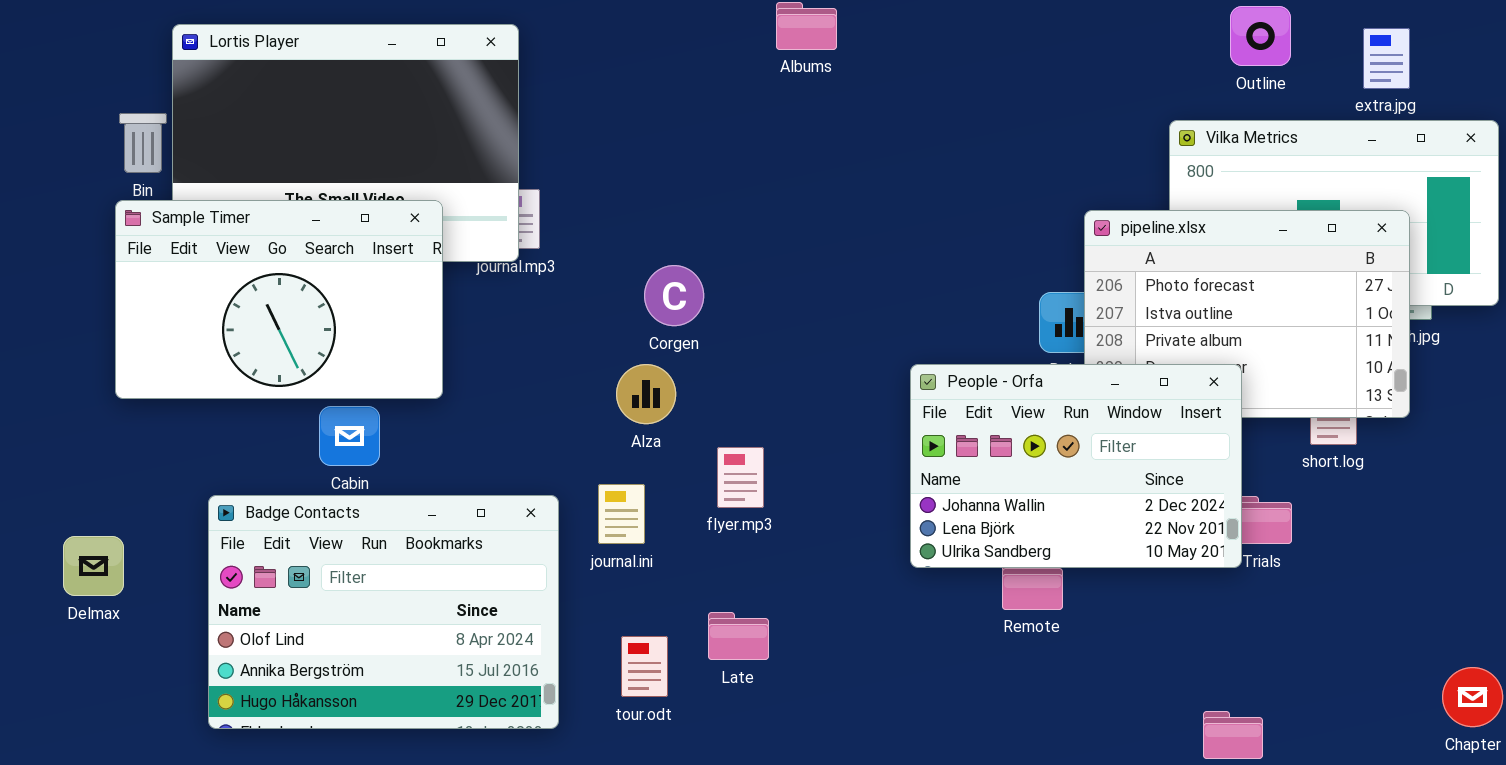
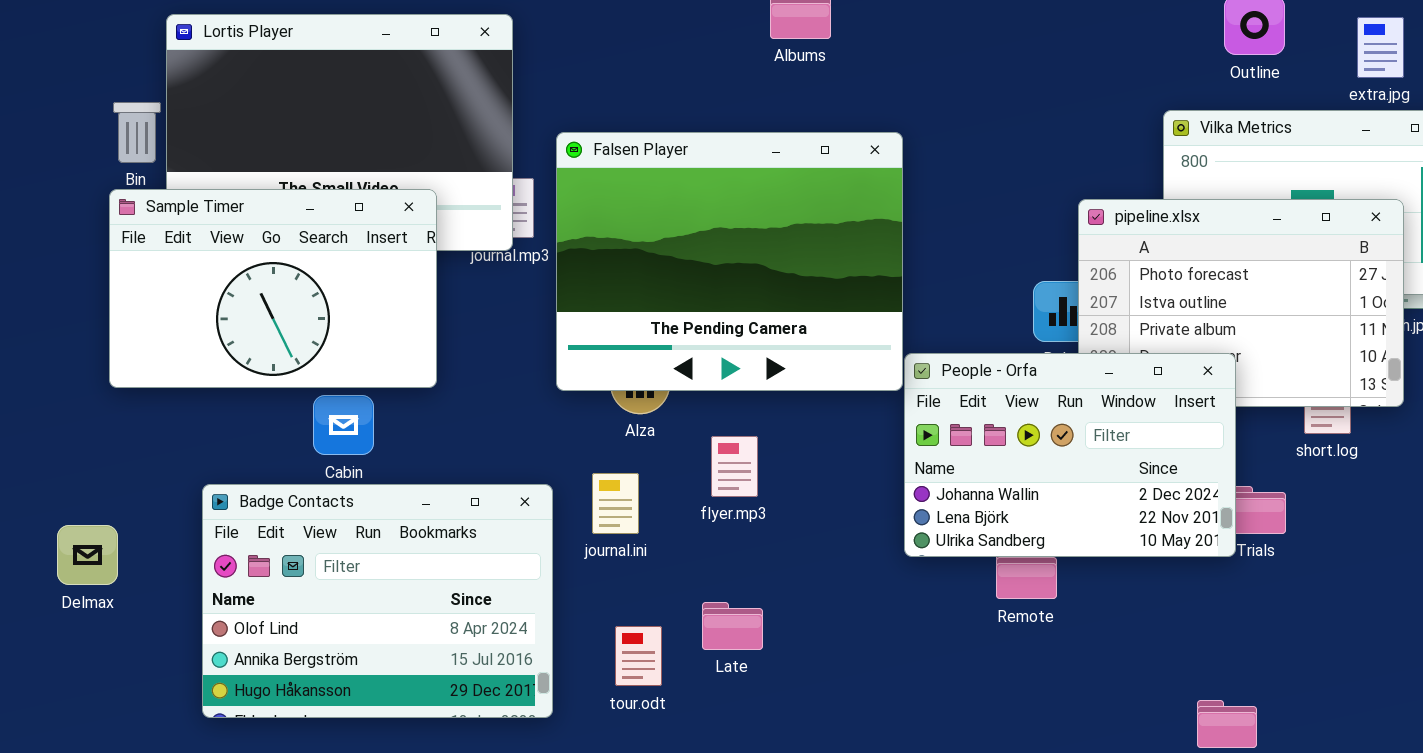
Falsen Player: none -> [556,132,903,391], opened

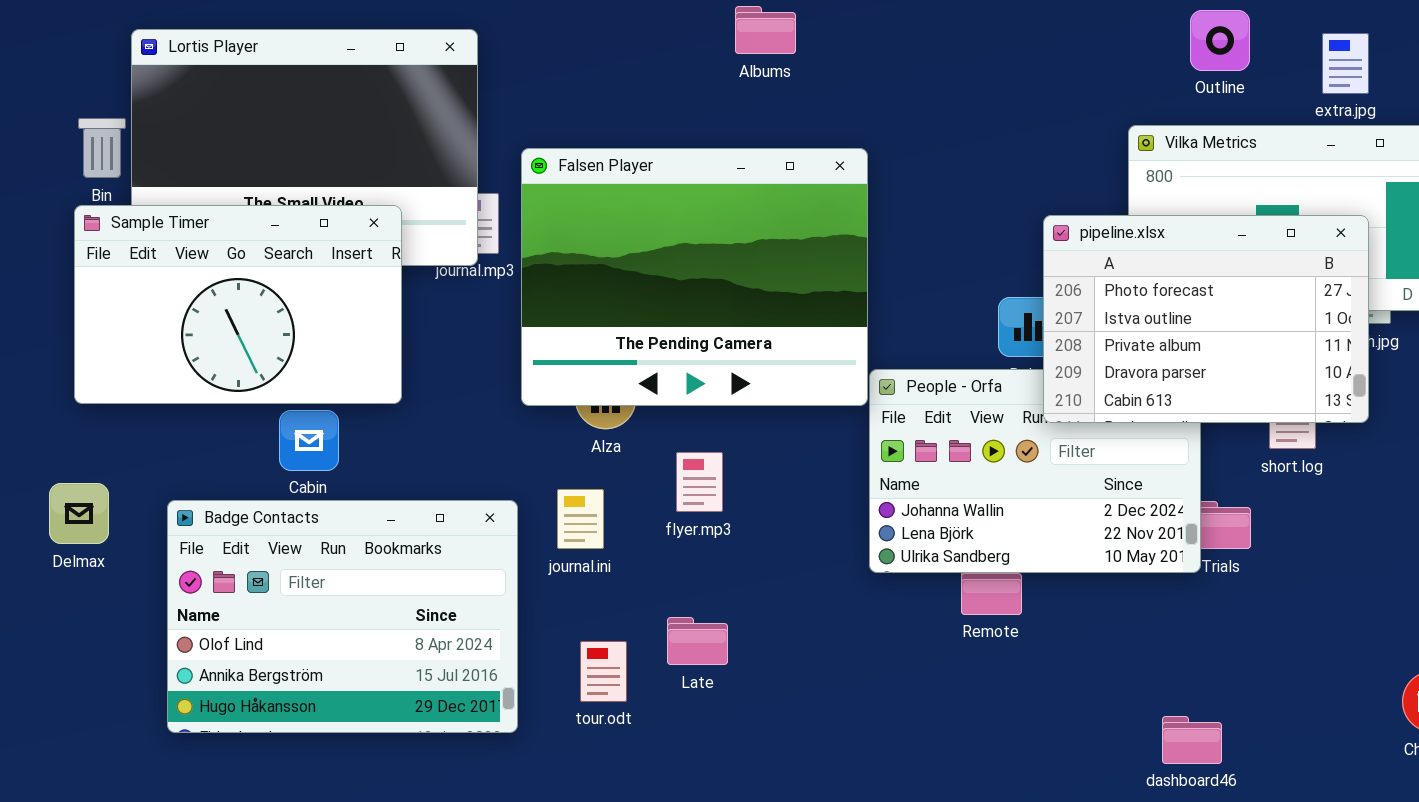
pipeline.xlsx: [1078,199,1404,407] -> [1043,215,1369,423], raised
Delmax: [57,525,118,585] -> [49,483,109,544], moved

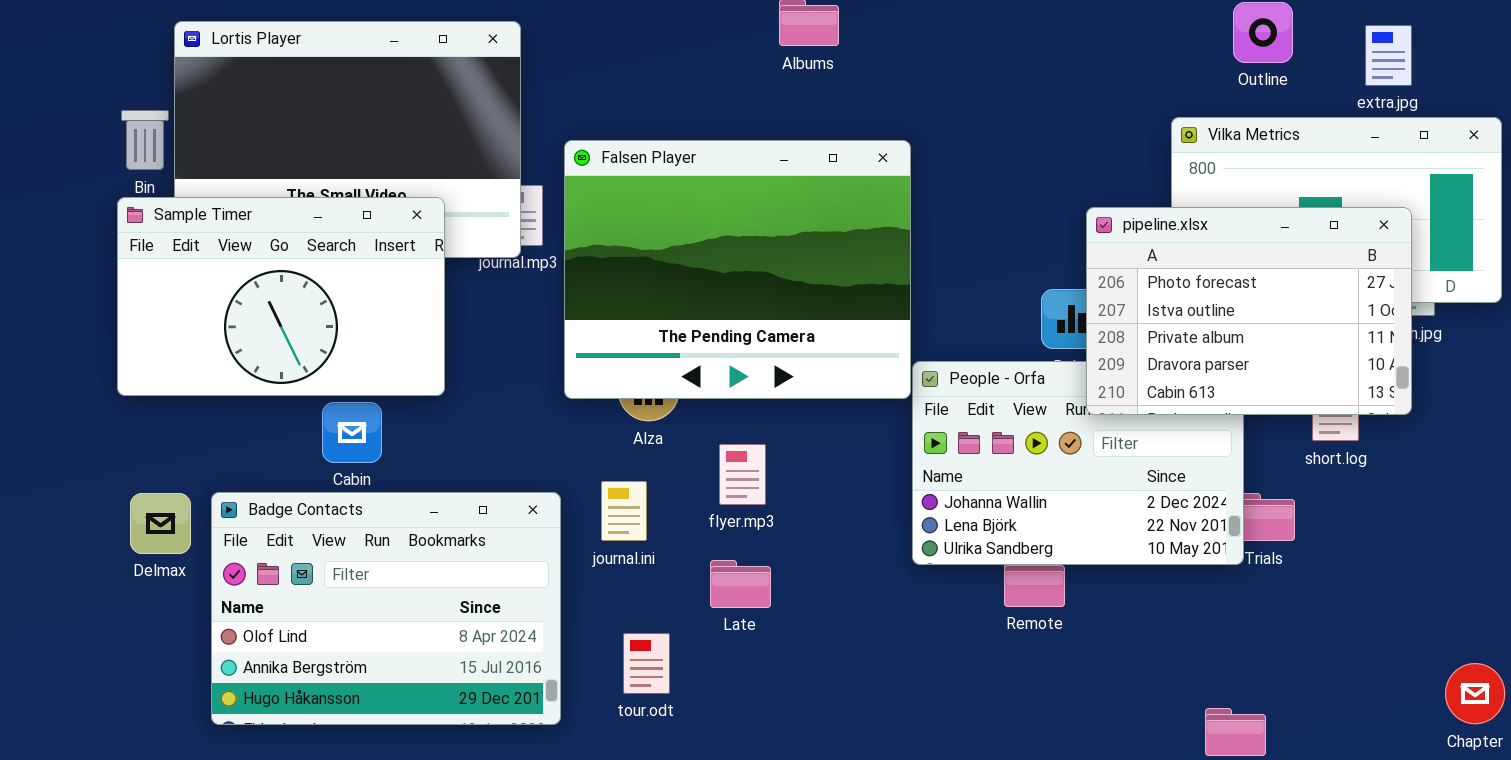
Delmax: [49,483,109,544] -> [130,493,191,554], moved
Late: [667,617,728,665] -> [710,560,771,608], moved

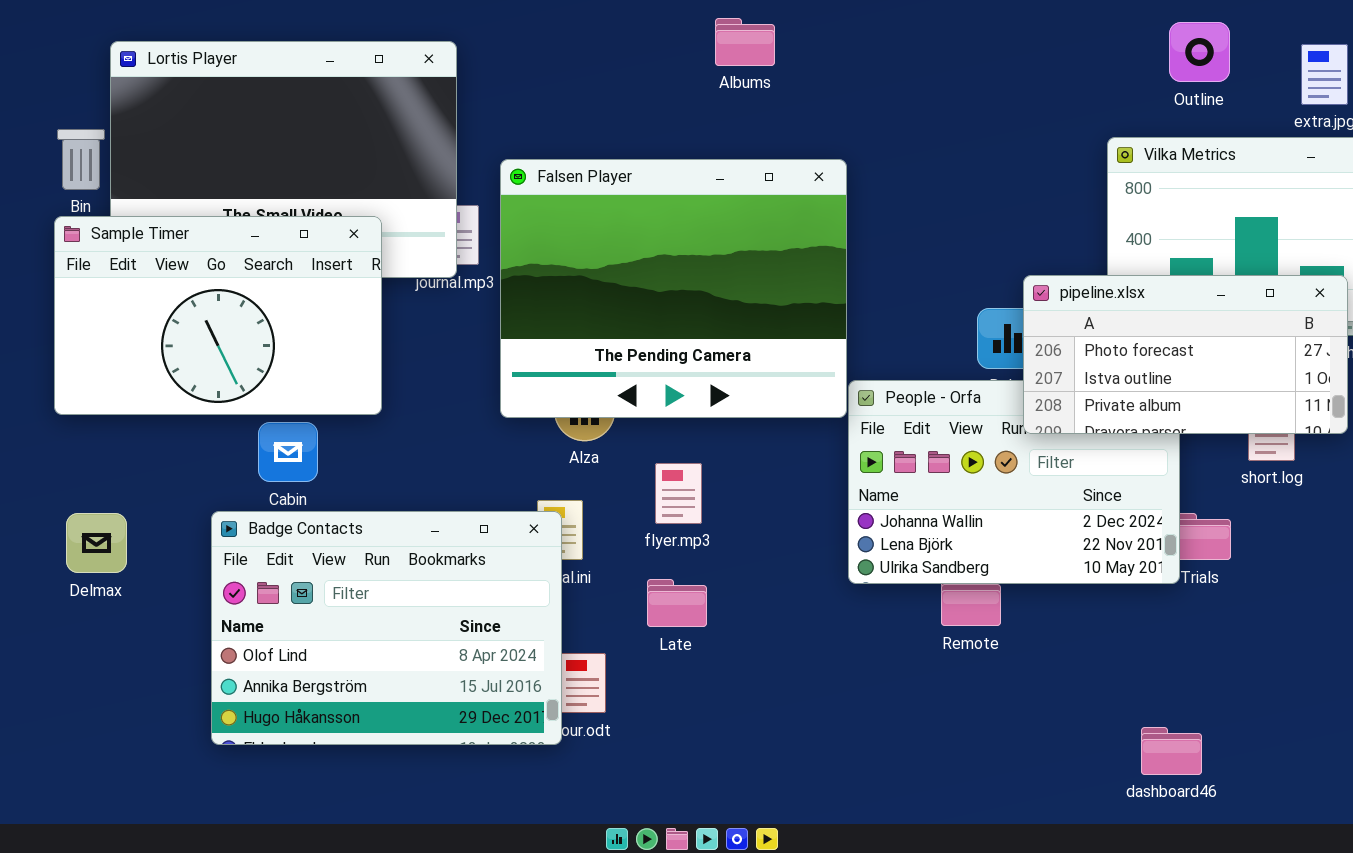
pipeline.xlsx: [1086,207,1412,415] -> [1023,275,1348,434], resized
Badge Contacts: [211,492,561,725] -> [211,511,562,745], moved

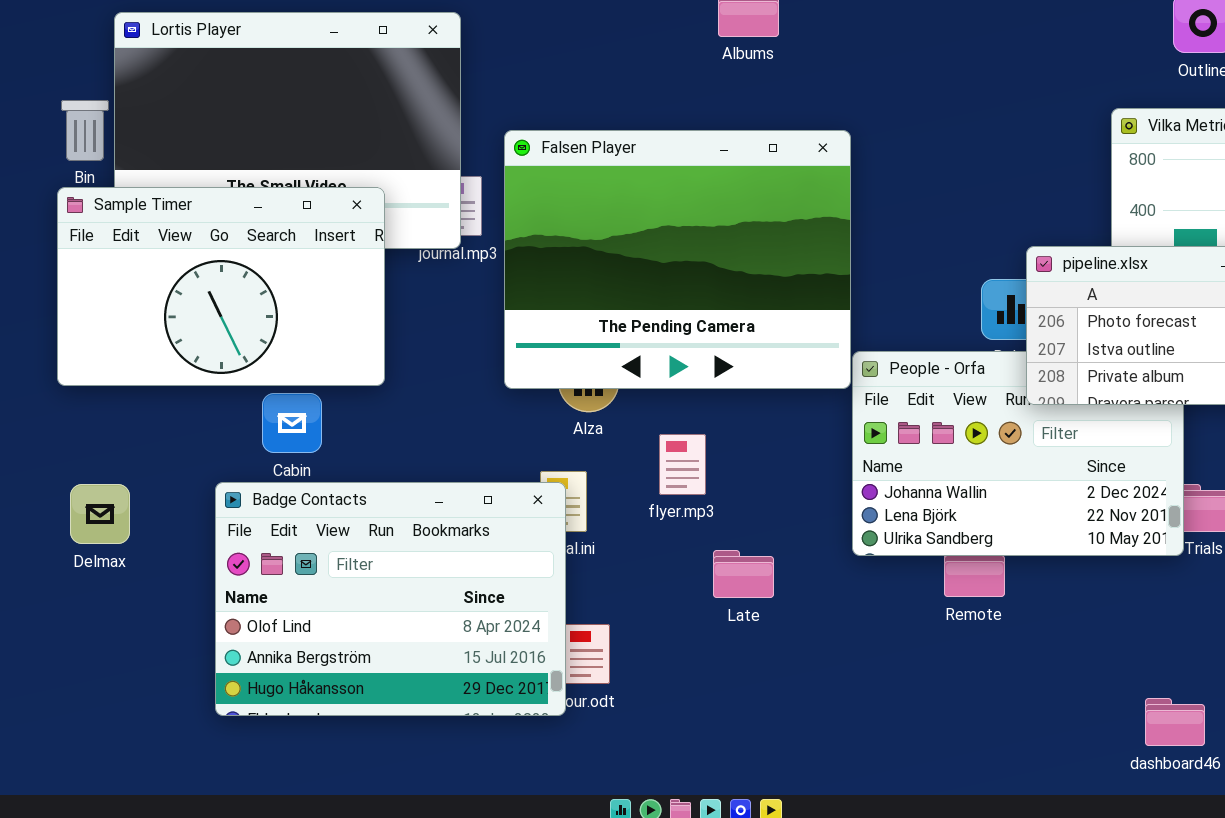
Late: [647,579,707,627] -> [713,550,774,598], moved

